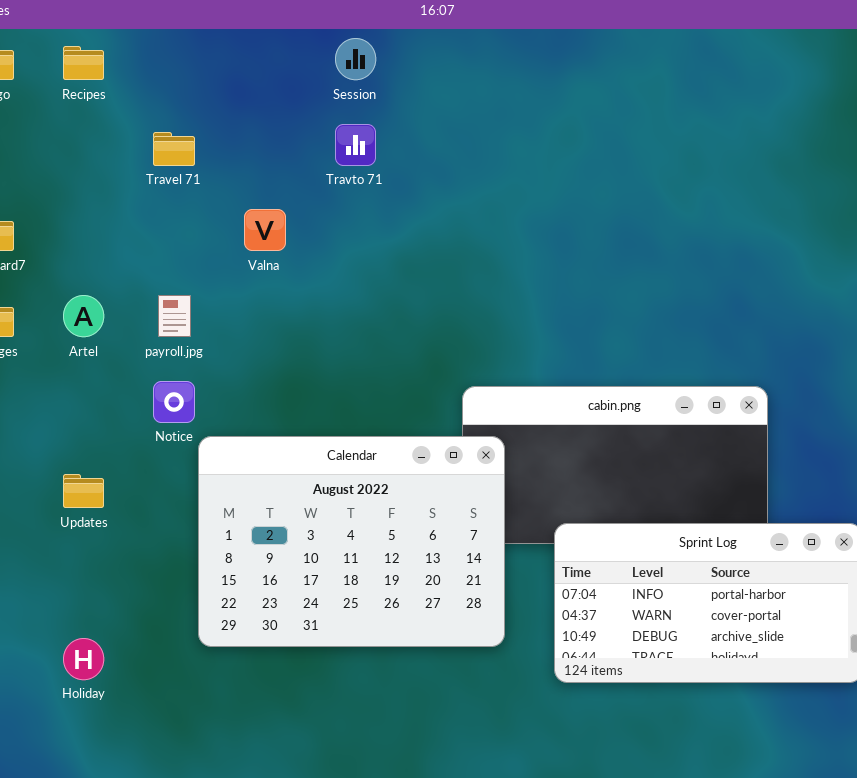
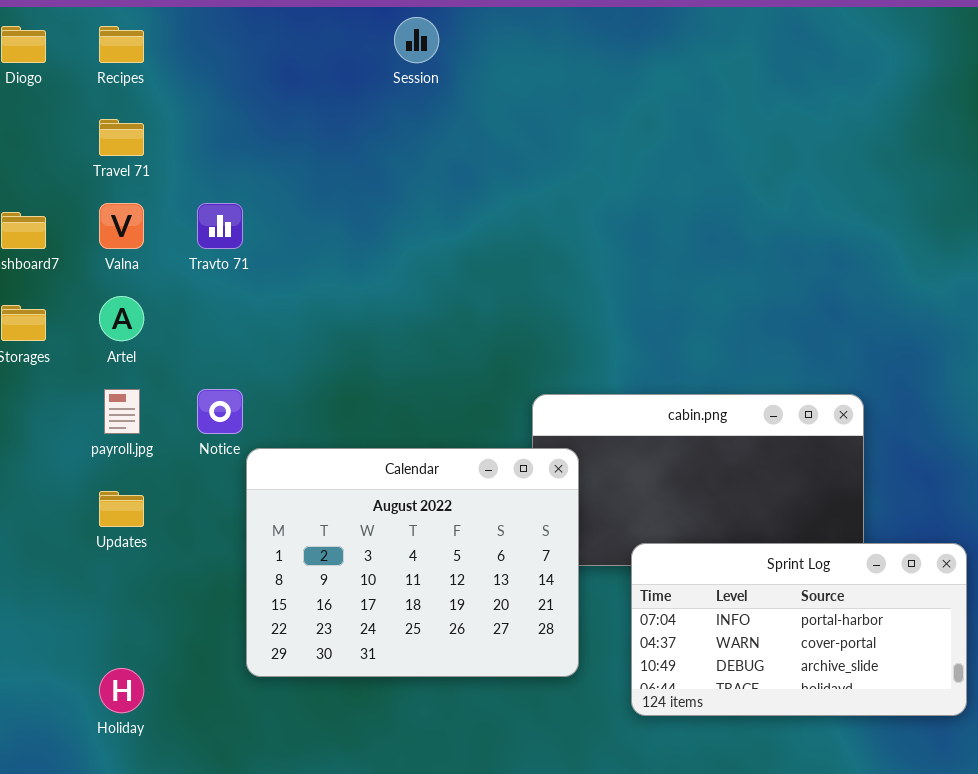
Travto 71: [335,124,376,166] -> [197,203,243,249], moved
Travel 71: [153,132,195,166] -> [99,119,144,156], moved
Valna: [244,209,286,251] -> [99,203,144,249], moved
payroll.jpg: [158,295,191,337] -> [104,389,140,434], moved

